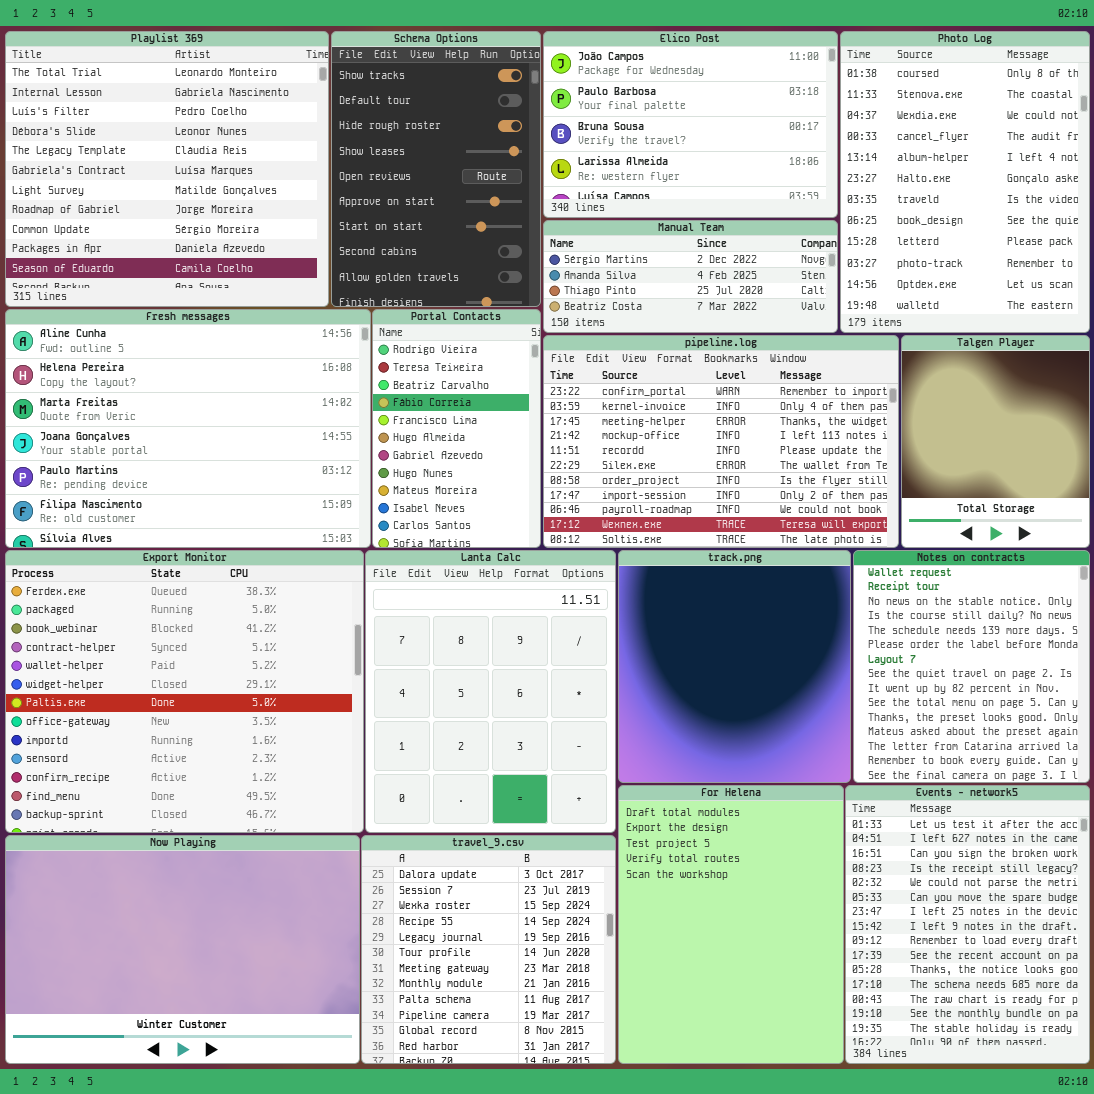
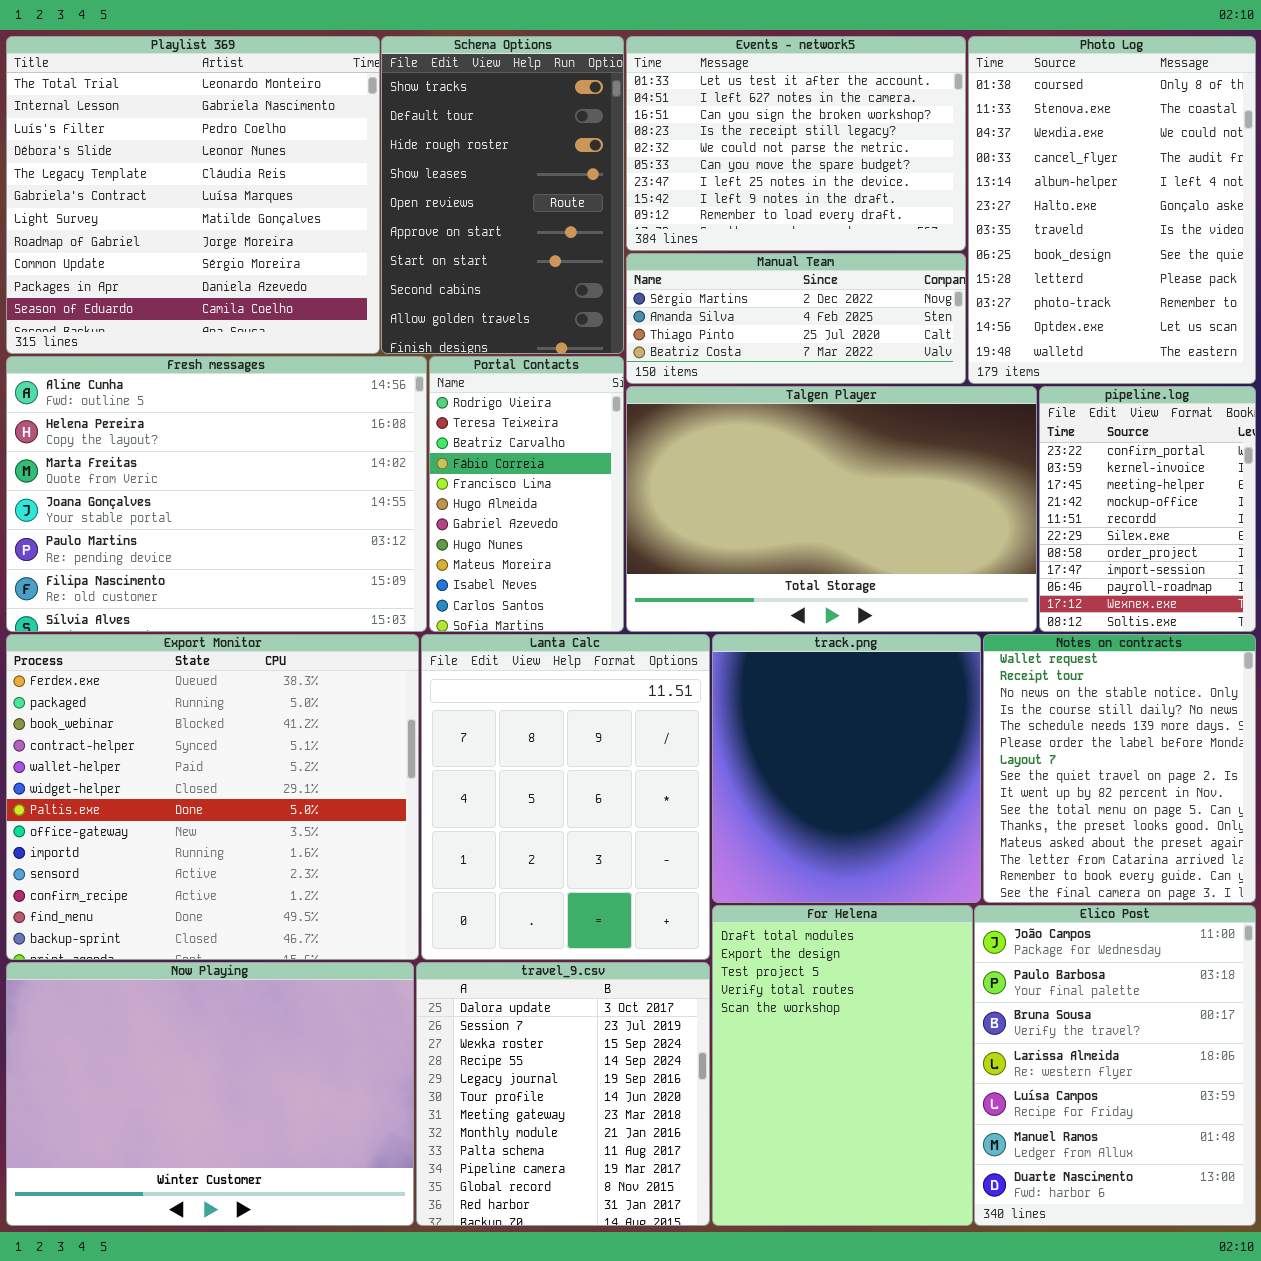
Elico Post: [543,31,838,218] -> [974,905,1256,1226], moved, resized
pipeline.log: [543,335,899,548] -> [1039,386,1256,632], moved, resized
Talgen Player: [901,335,1090,548] -> [626,386,1037,632], moved, resized
Events - network5: [845,785,1090,1064] -> [626,36,966,251], moved, resized

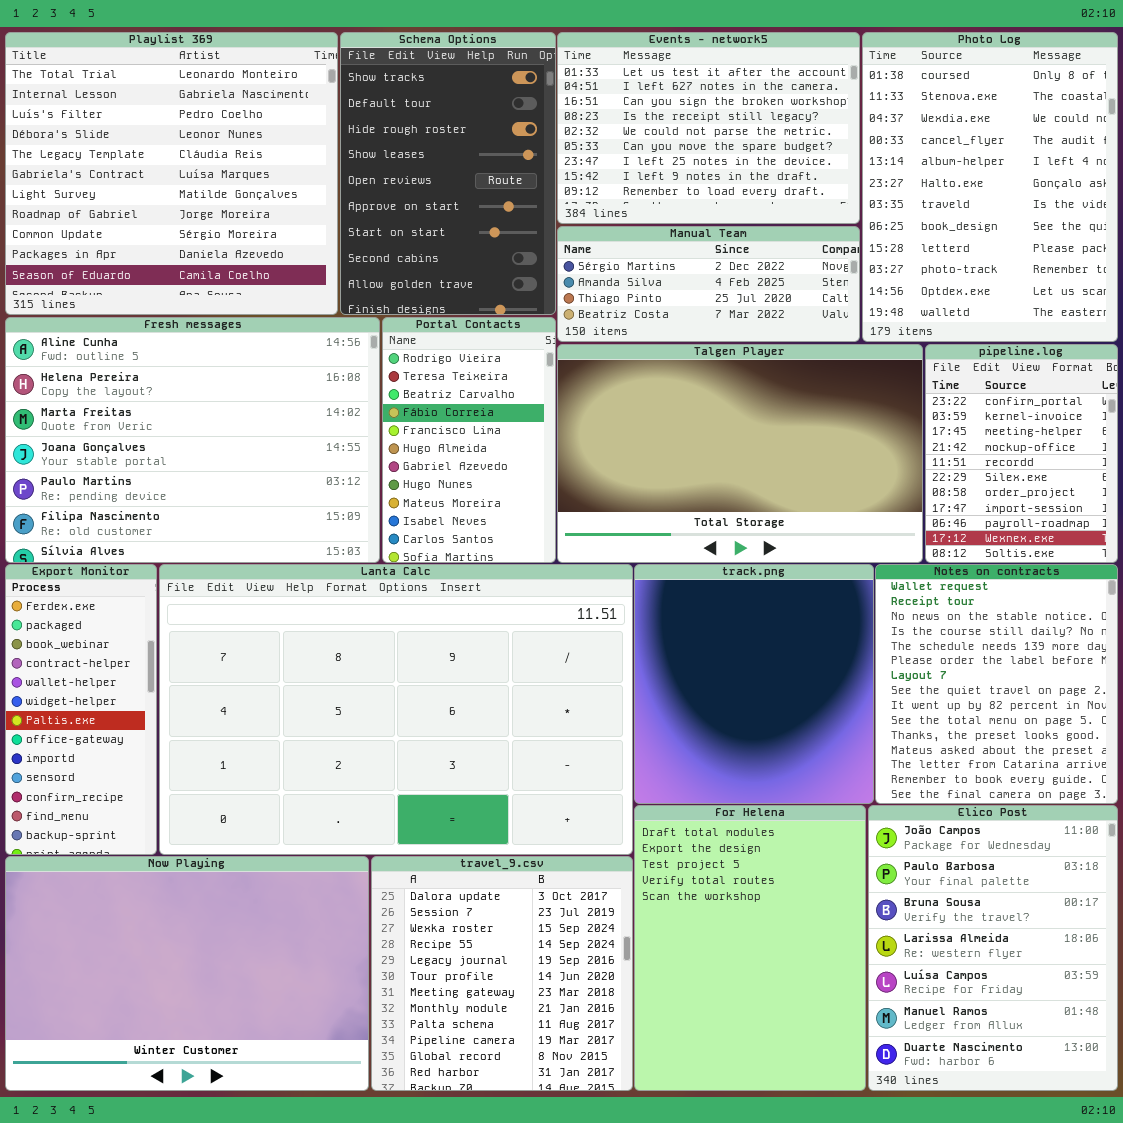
Export Monitor: [6,634,419,960] -> [5,564,157,855], resized
Lanta Calc: [421,634,710,960] -> [159,564,633,855], resized

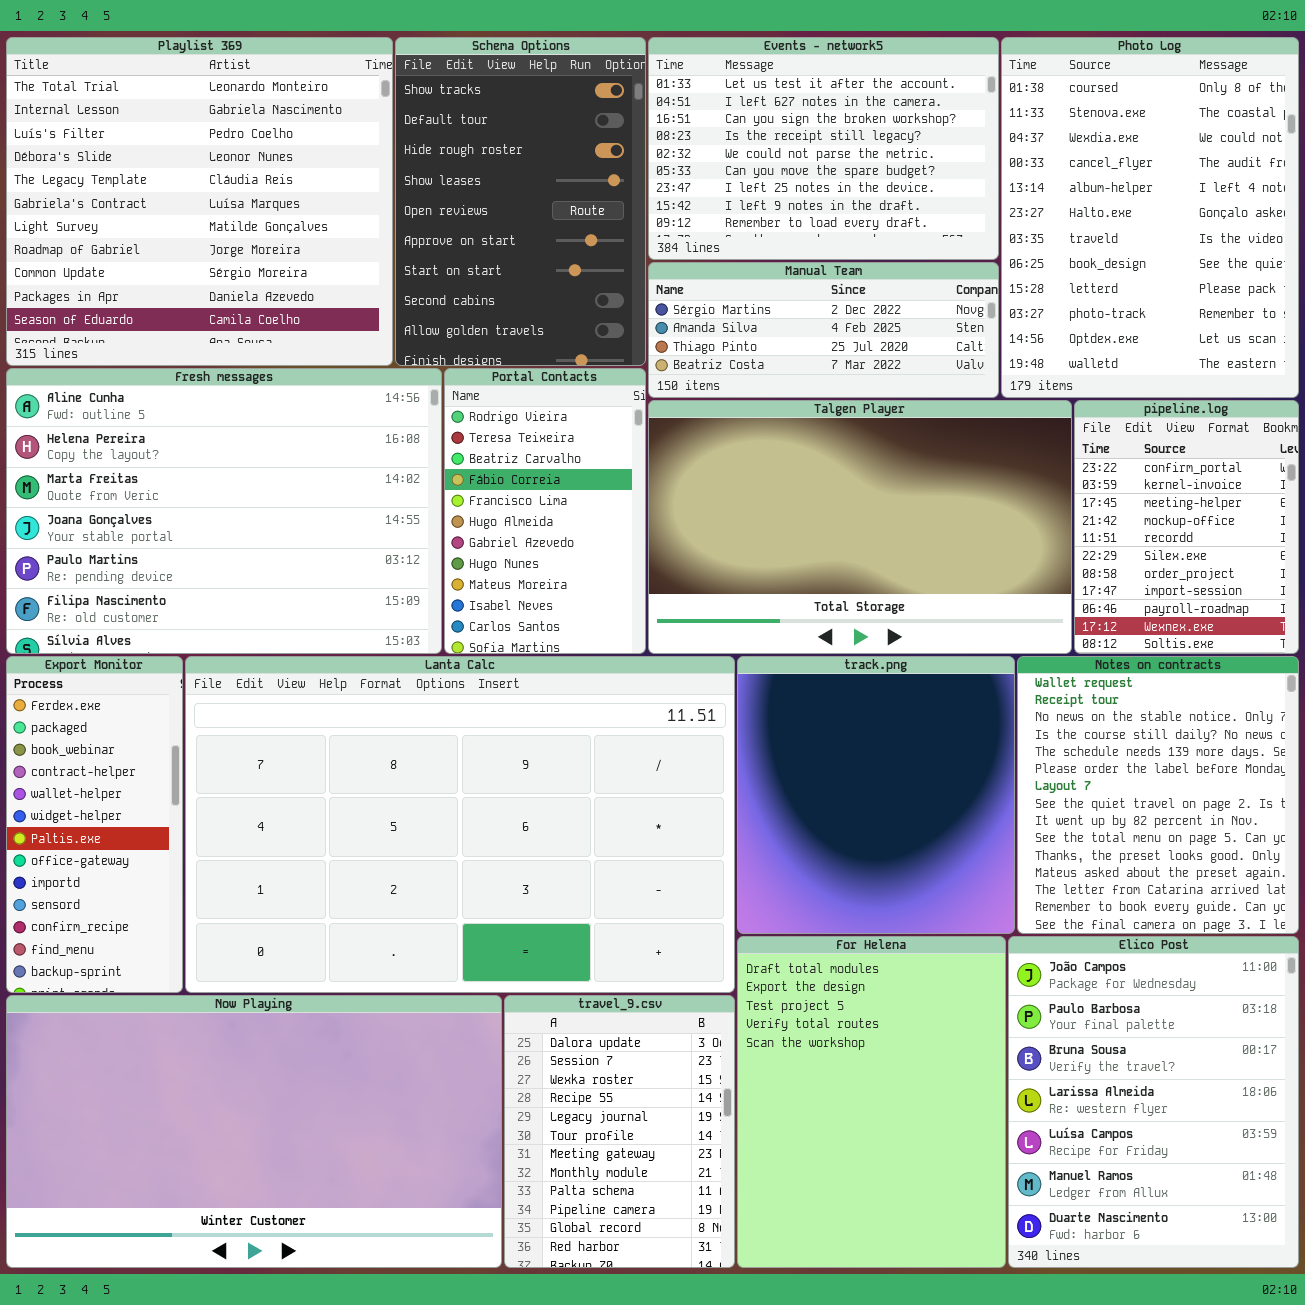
Now Playing: [5,856,369,1091] -> [6,995,502,1268], resized
travel_9.csv: [371,856,633,1091] -> [504,995,735,1268], resized

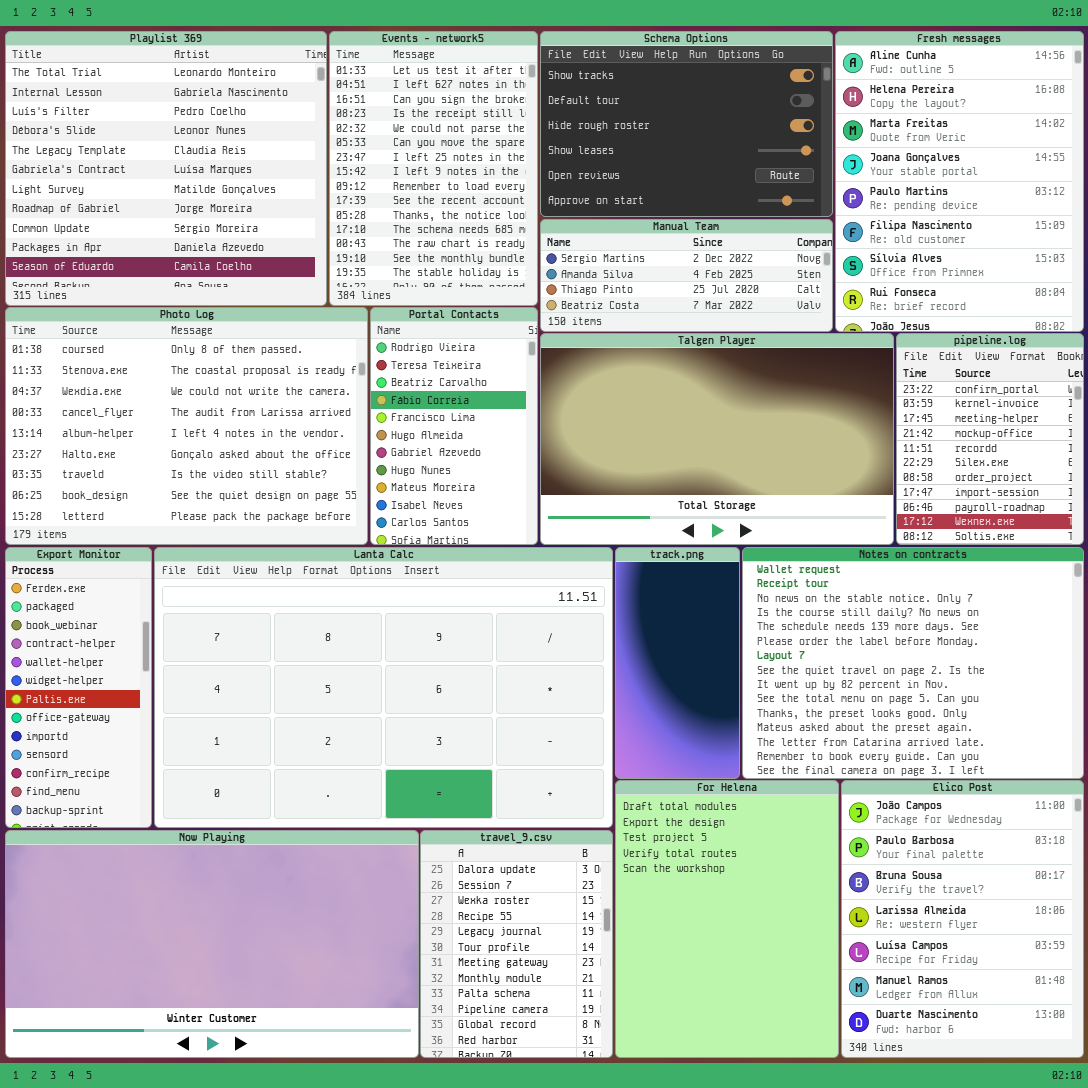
Schema Options: [395,37,646,366] -> [540,31,833,217], moved, resized
Events - network5: [648,37,999,260] -> [329,31,538,306], moved, resized
Photo Log: [1001,37,1299,398] -> [5,307,368,545], moved, resized
Fresh messages: [6,368,442,654] -> [835,31,1084,332], moved, resized
track.png: [737,656,1015,934] -> [615,547,740,779], resized
Notes on contracts: [1017,656,1299,934] -> [742,547,1084,779], resized

